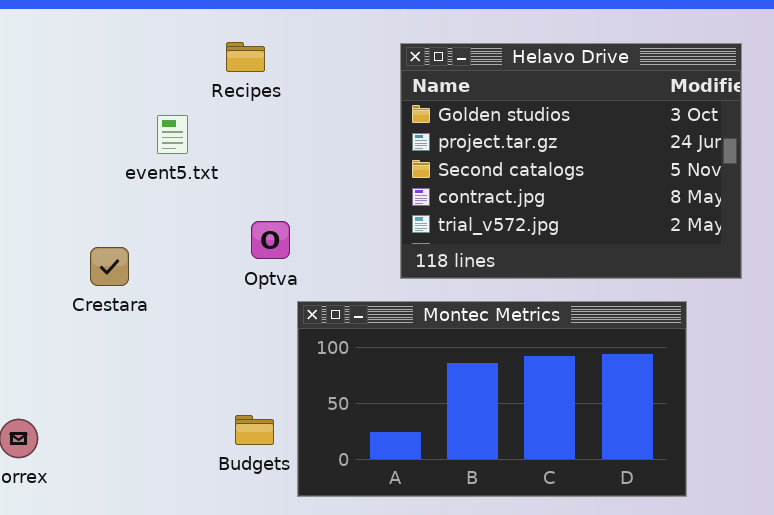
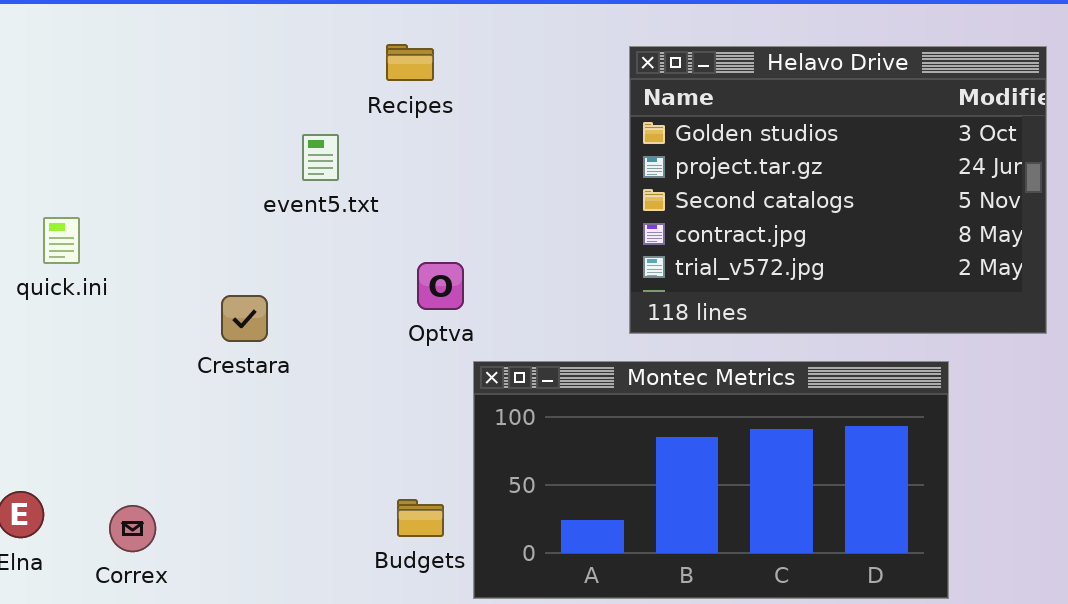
Helavo Drive: [400,43,742,279] -> [629,46,1047,334], moved

